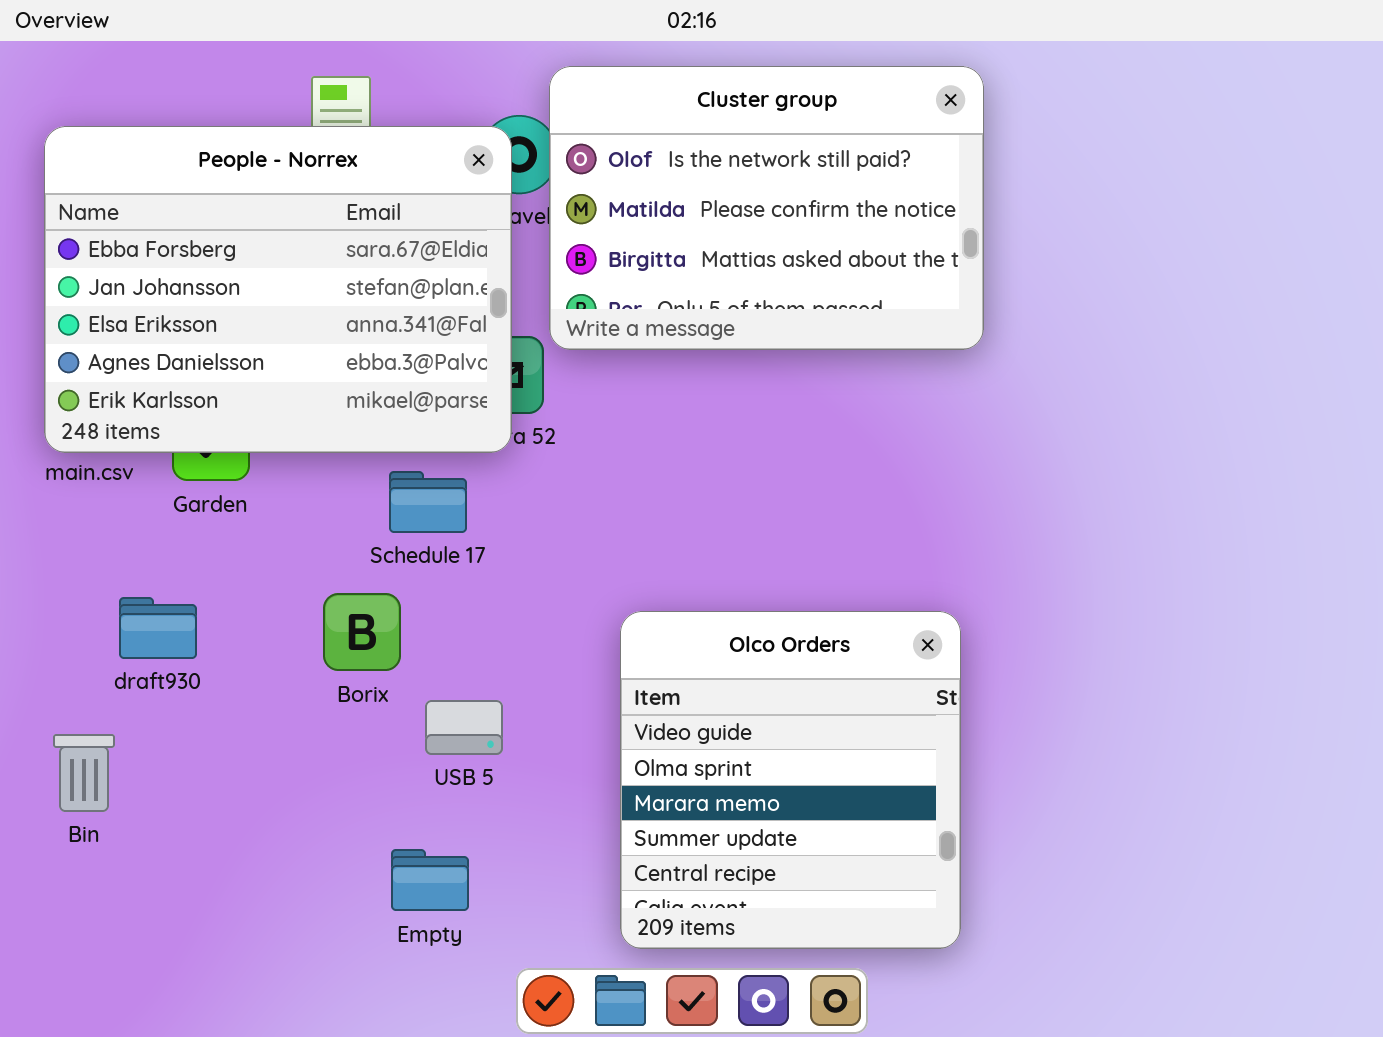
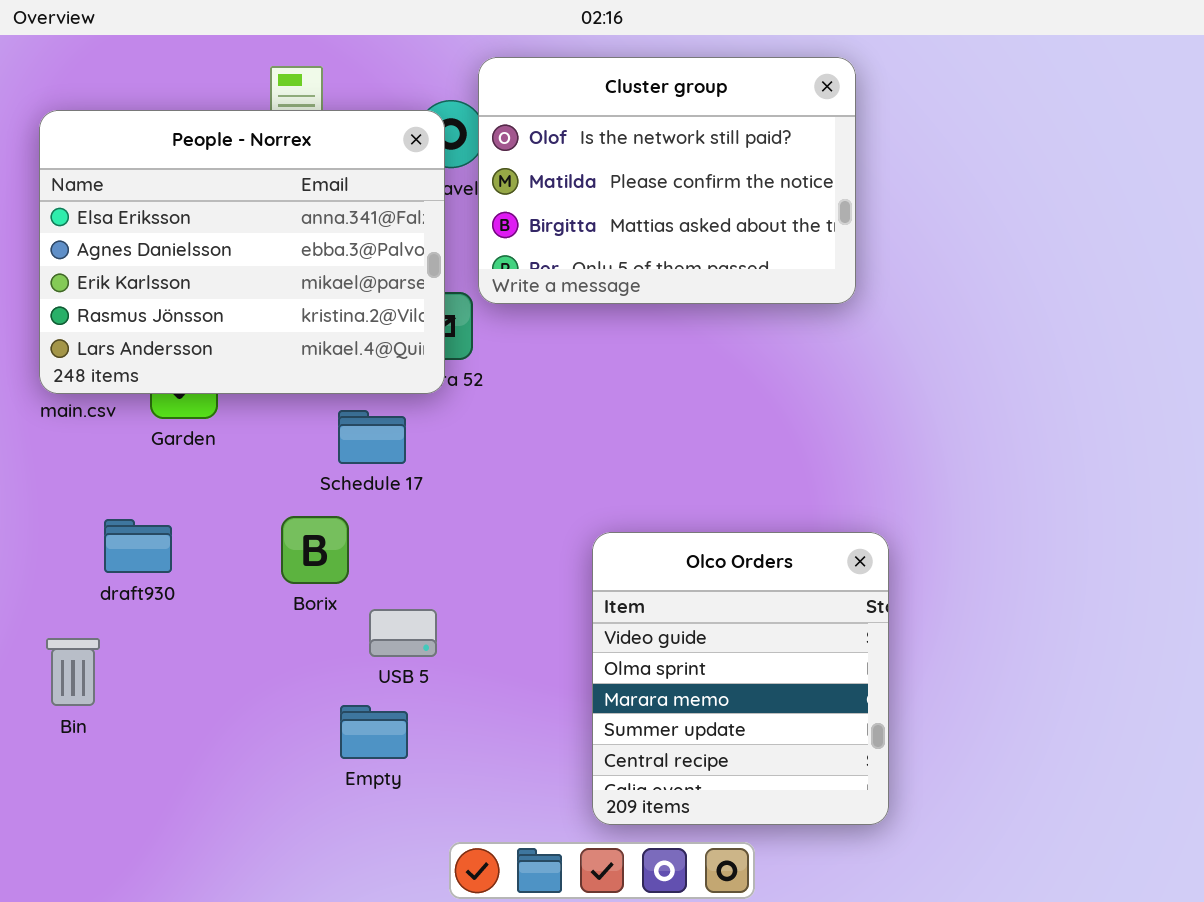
People - Norrex: [44,126,512,453] -> [39,110,445,394], scrolled down 2 rows
Olco Orders: [620,611,961,949] -> [592,532,889,825], moved
Empty: [391,849,469,911] -> [340,705,408,759], moved

